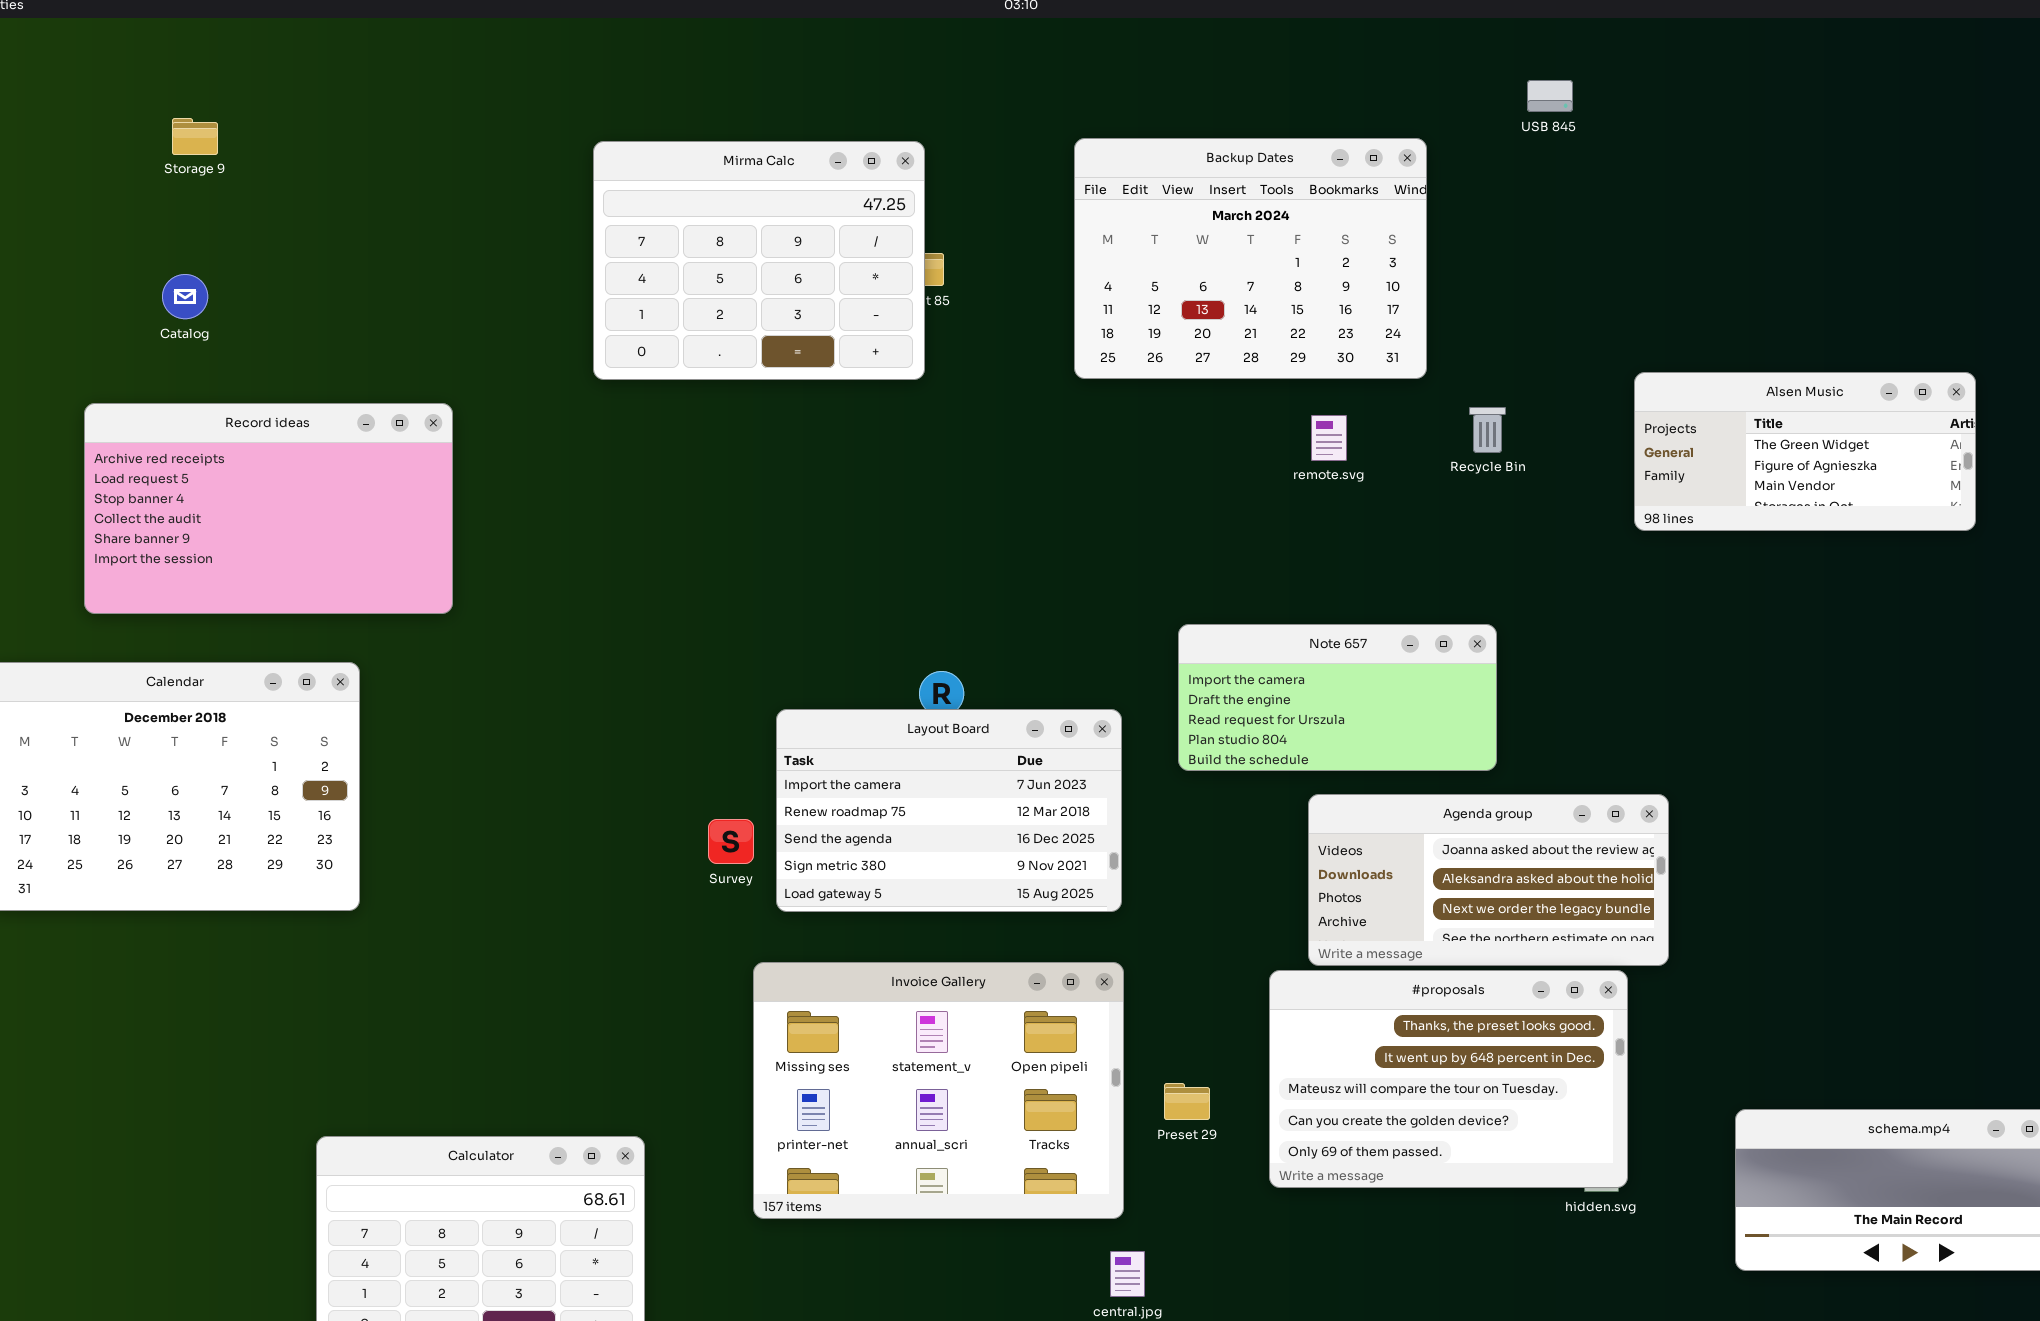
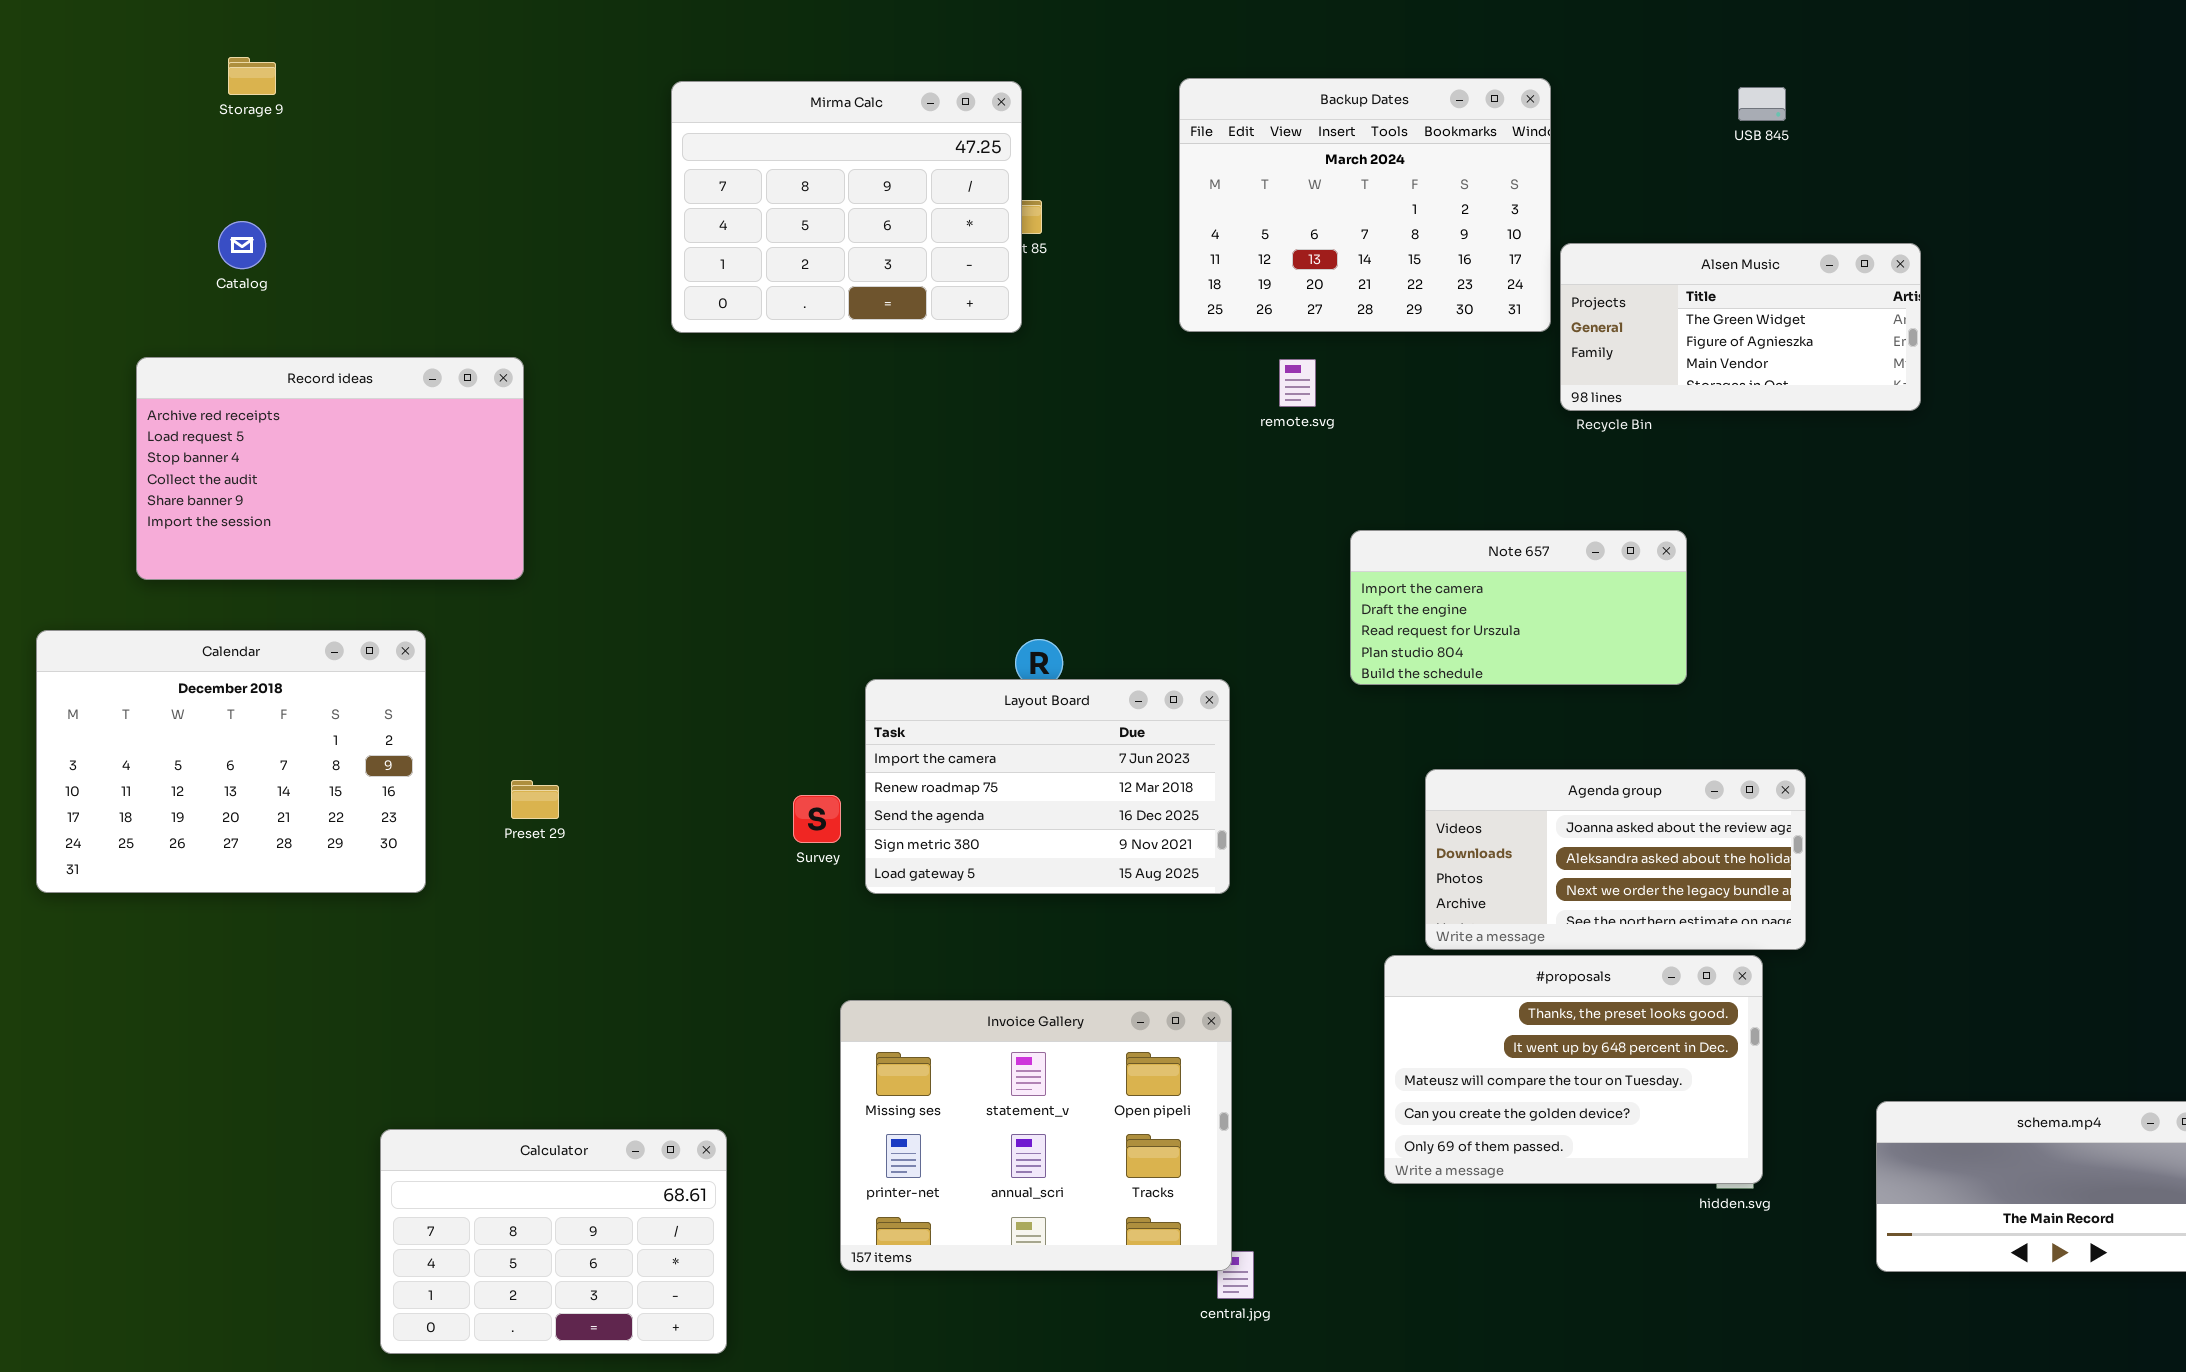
USB 845: [1527,80,1573,112] -> [1738,87,1786,121], moved
Alsen Music: [1634,372,1976,531] -> [1560,243,1921,411], moved
remote.svg: [1311,415,1347,461] -> [1279,359,1316,407], moved
Note 657: [1178,624,1497,771] -> [1350,530,1687,685], moved
Invoice Gallery: [753,962,1124,1219] -> [840,1000,1232,1271], moved
Preset 29: [1164,1083,1210,1120] -> [511,780,559,819], moved

